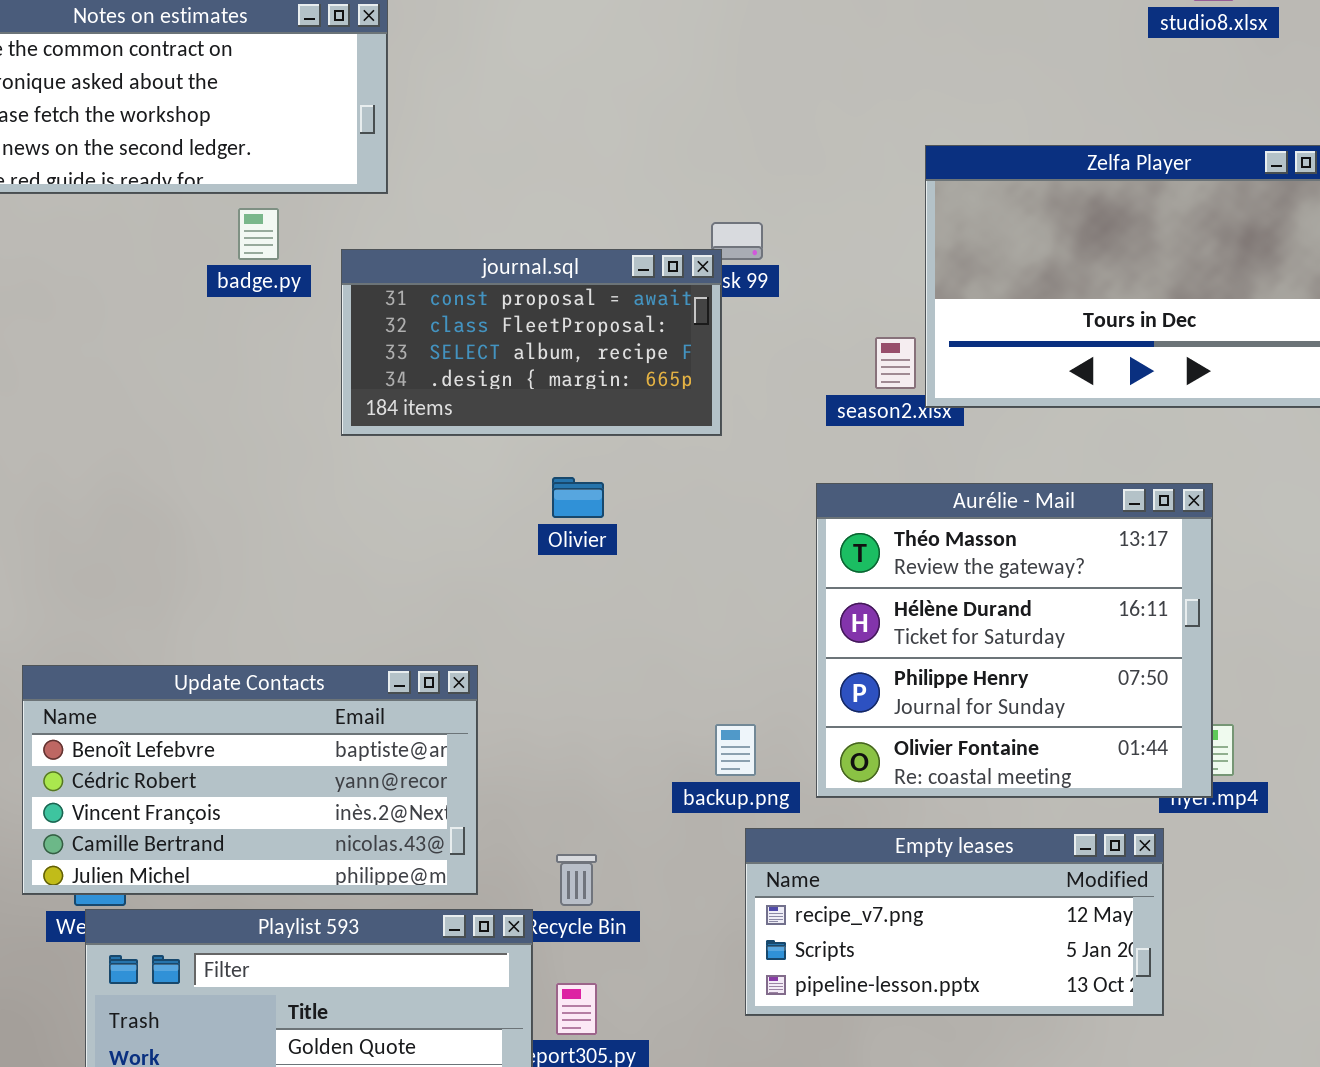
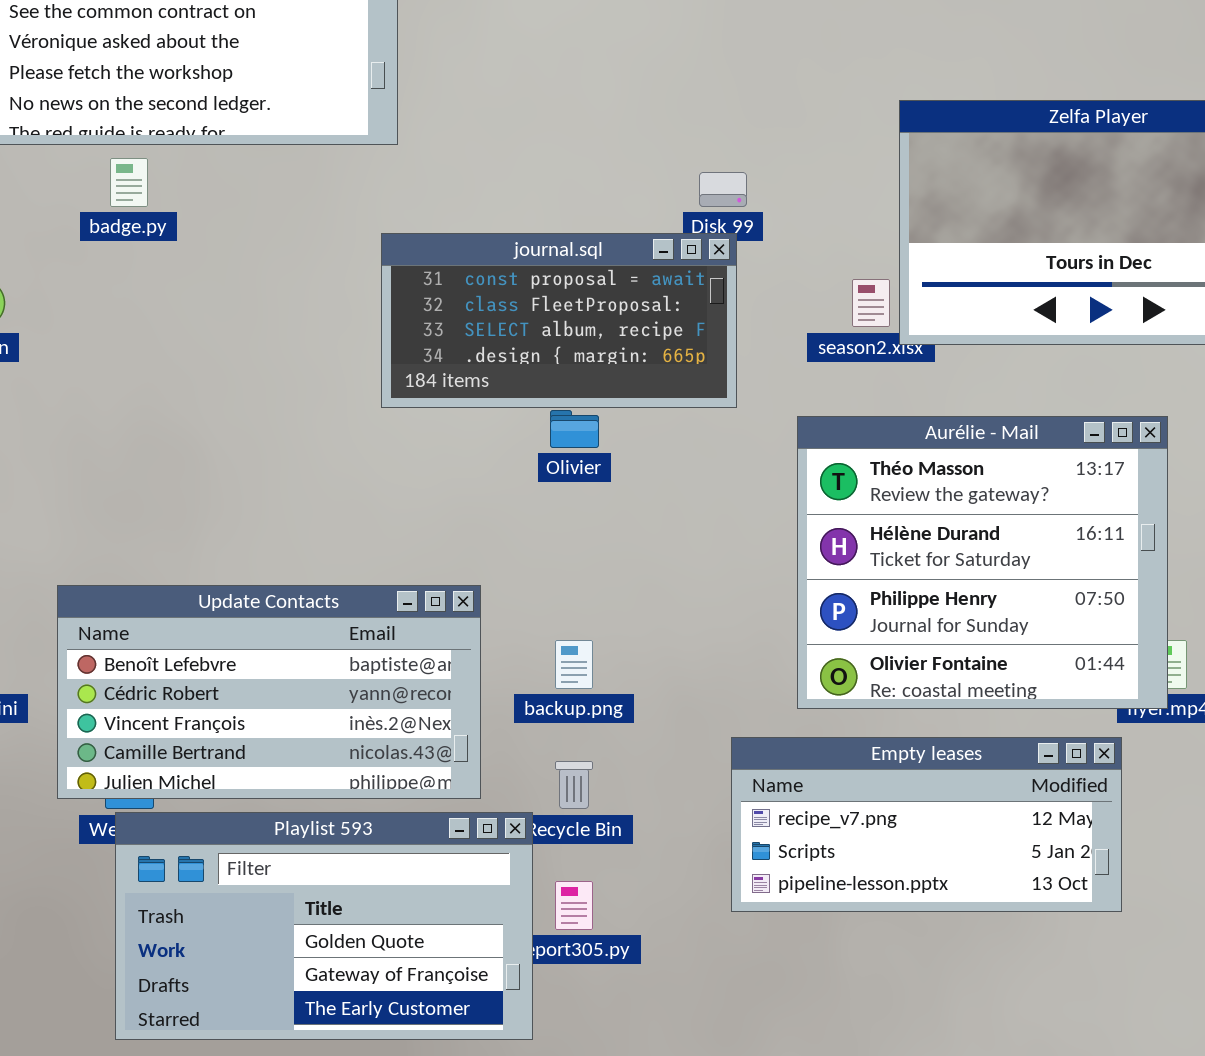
badge.py: [238,208,279,260] -> [110,158,148,207], moved
journal.sql: [341,249,722,436] -> [381,233,737,408], moved
backup.png: [715,724,756,776] -> [555,640,593,689], moved

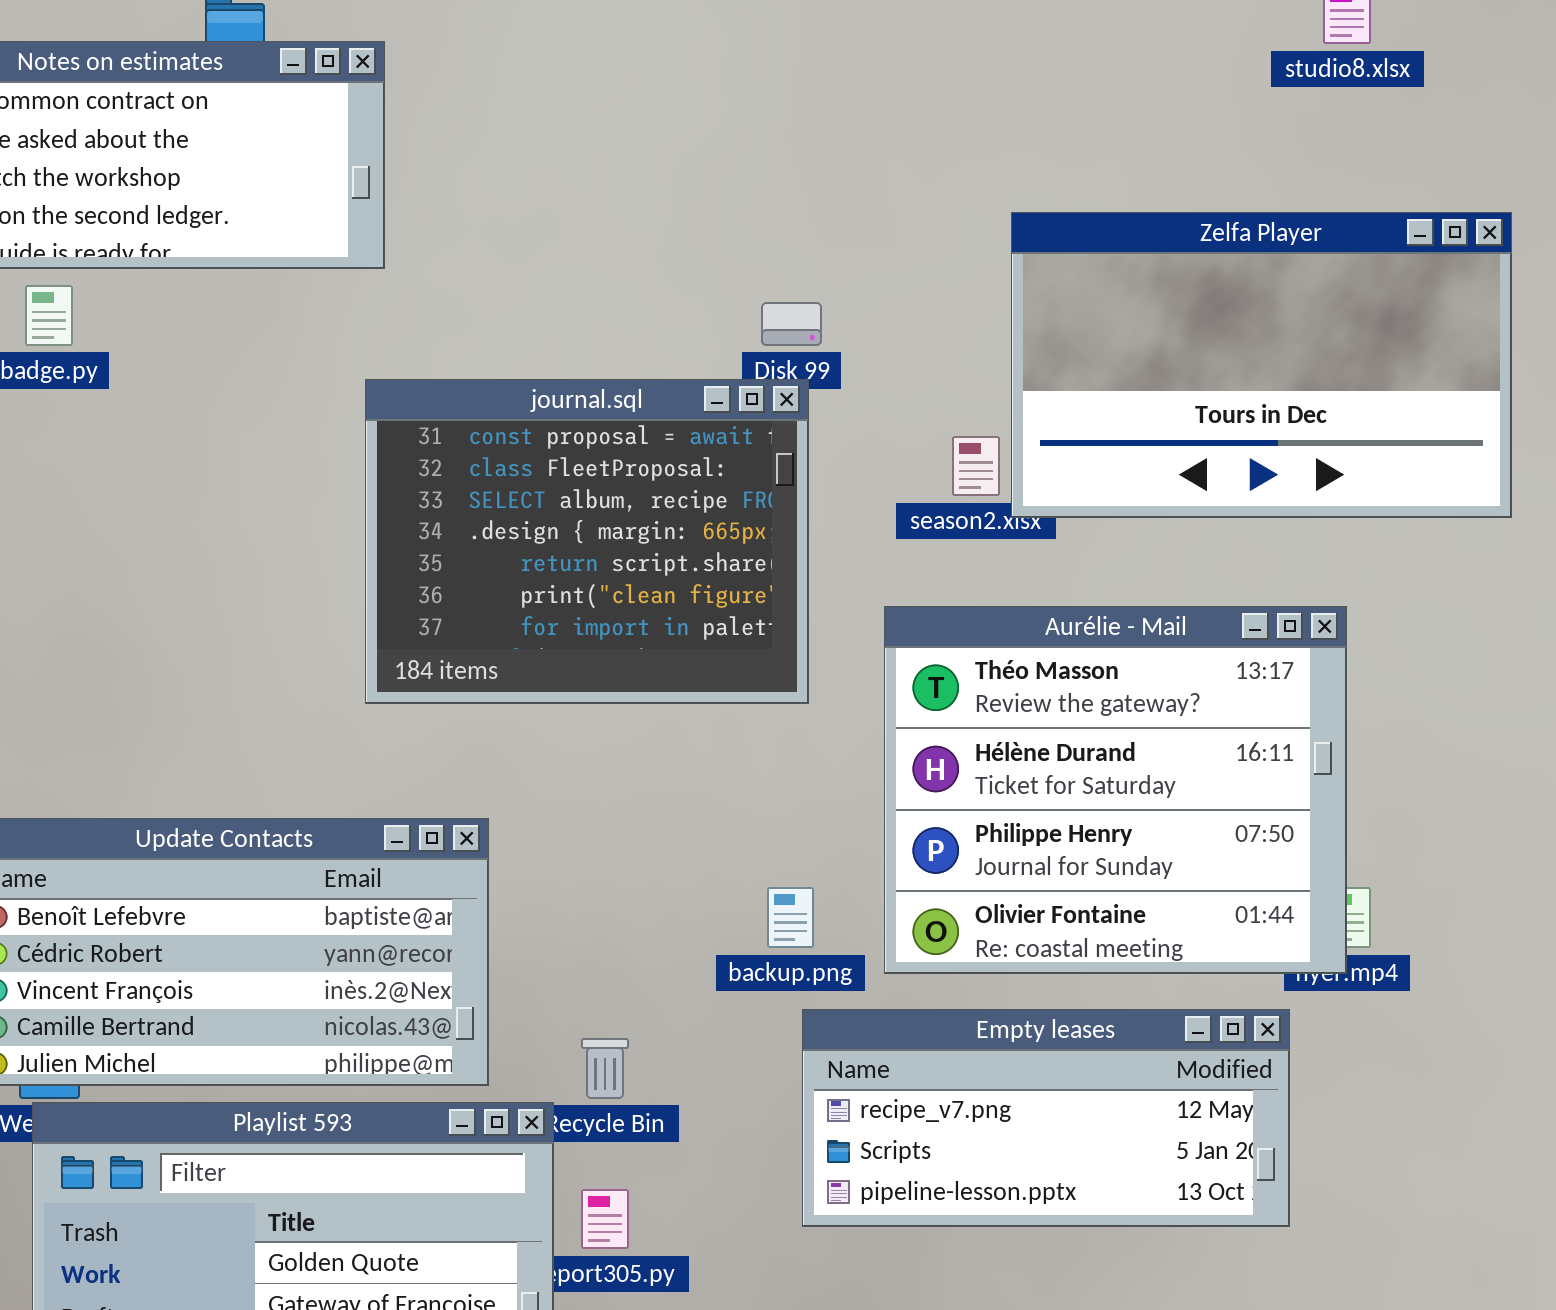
journal.sql: [381,233,737,408] -> [365,379,809,704], resized
backup.png: [555,640,593,689] -> [767,887,814,948], moved

